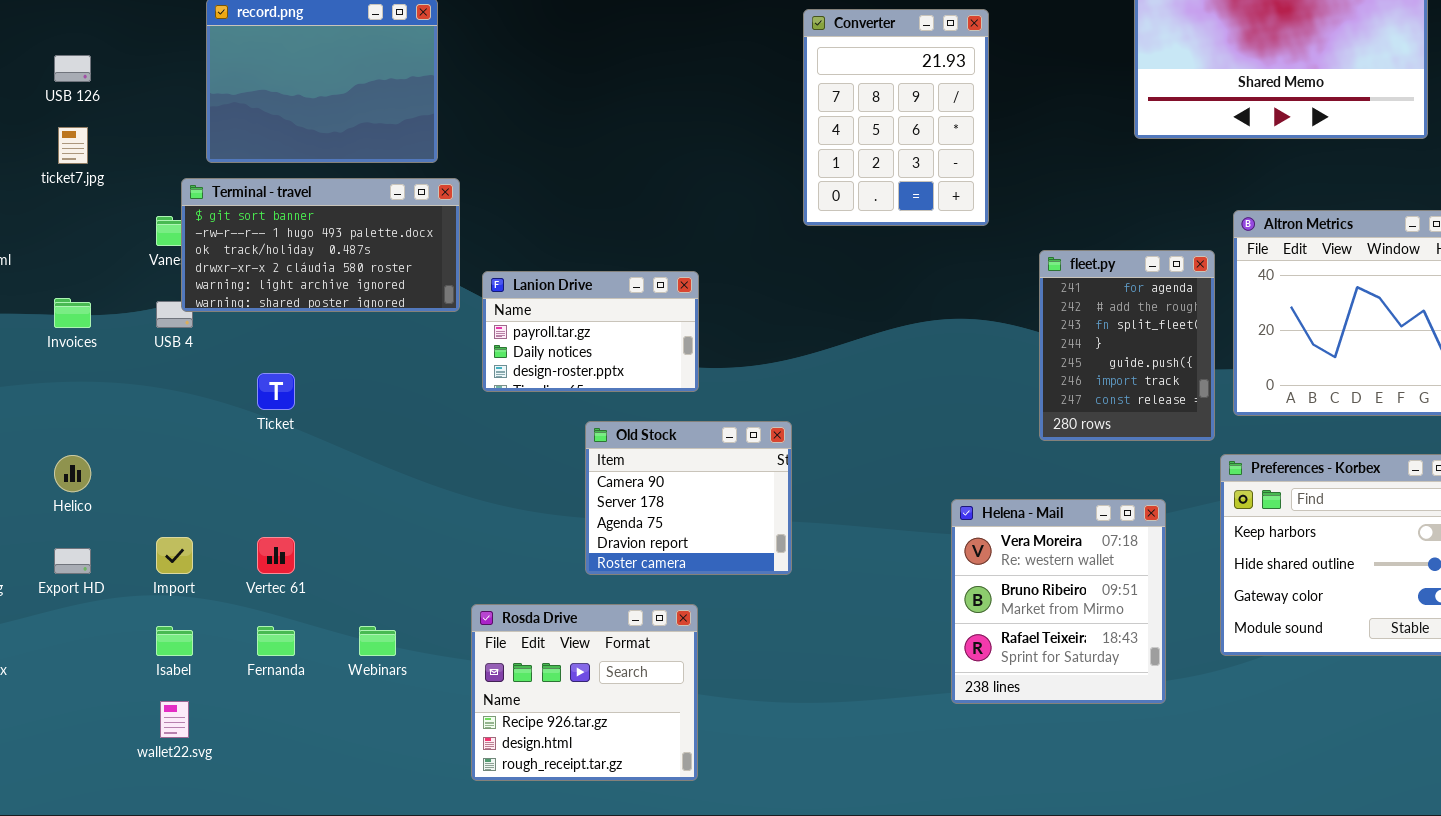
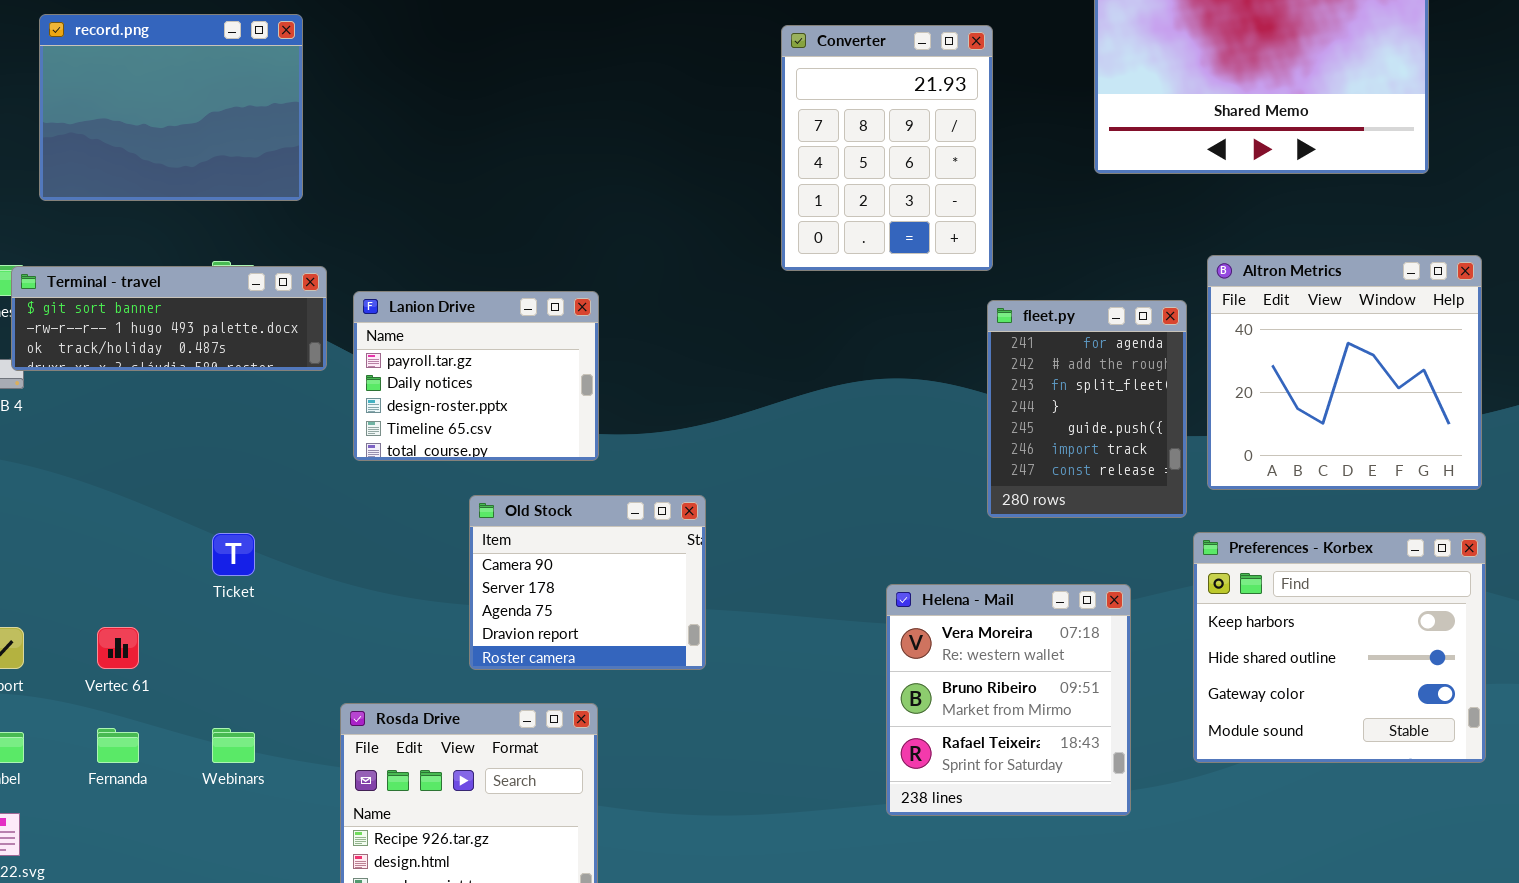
Converter: [803,9,989,226] -> [781,25,993,271], moved
Terminal - travel: [181,178,460,312] -> [11,266,327,371], resized
Lanion Drive: [482,271,699,392] -> [353,291,599,461], resized
Ticket: [257,373,295,410] -> [212,533,255,576], moved

